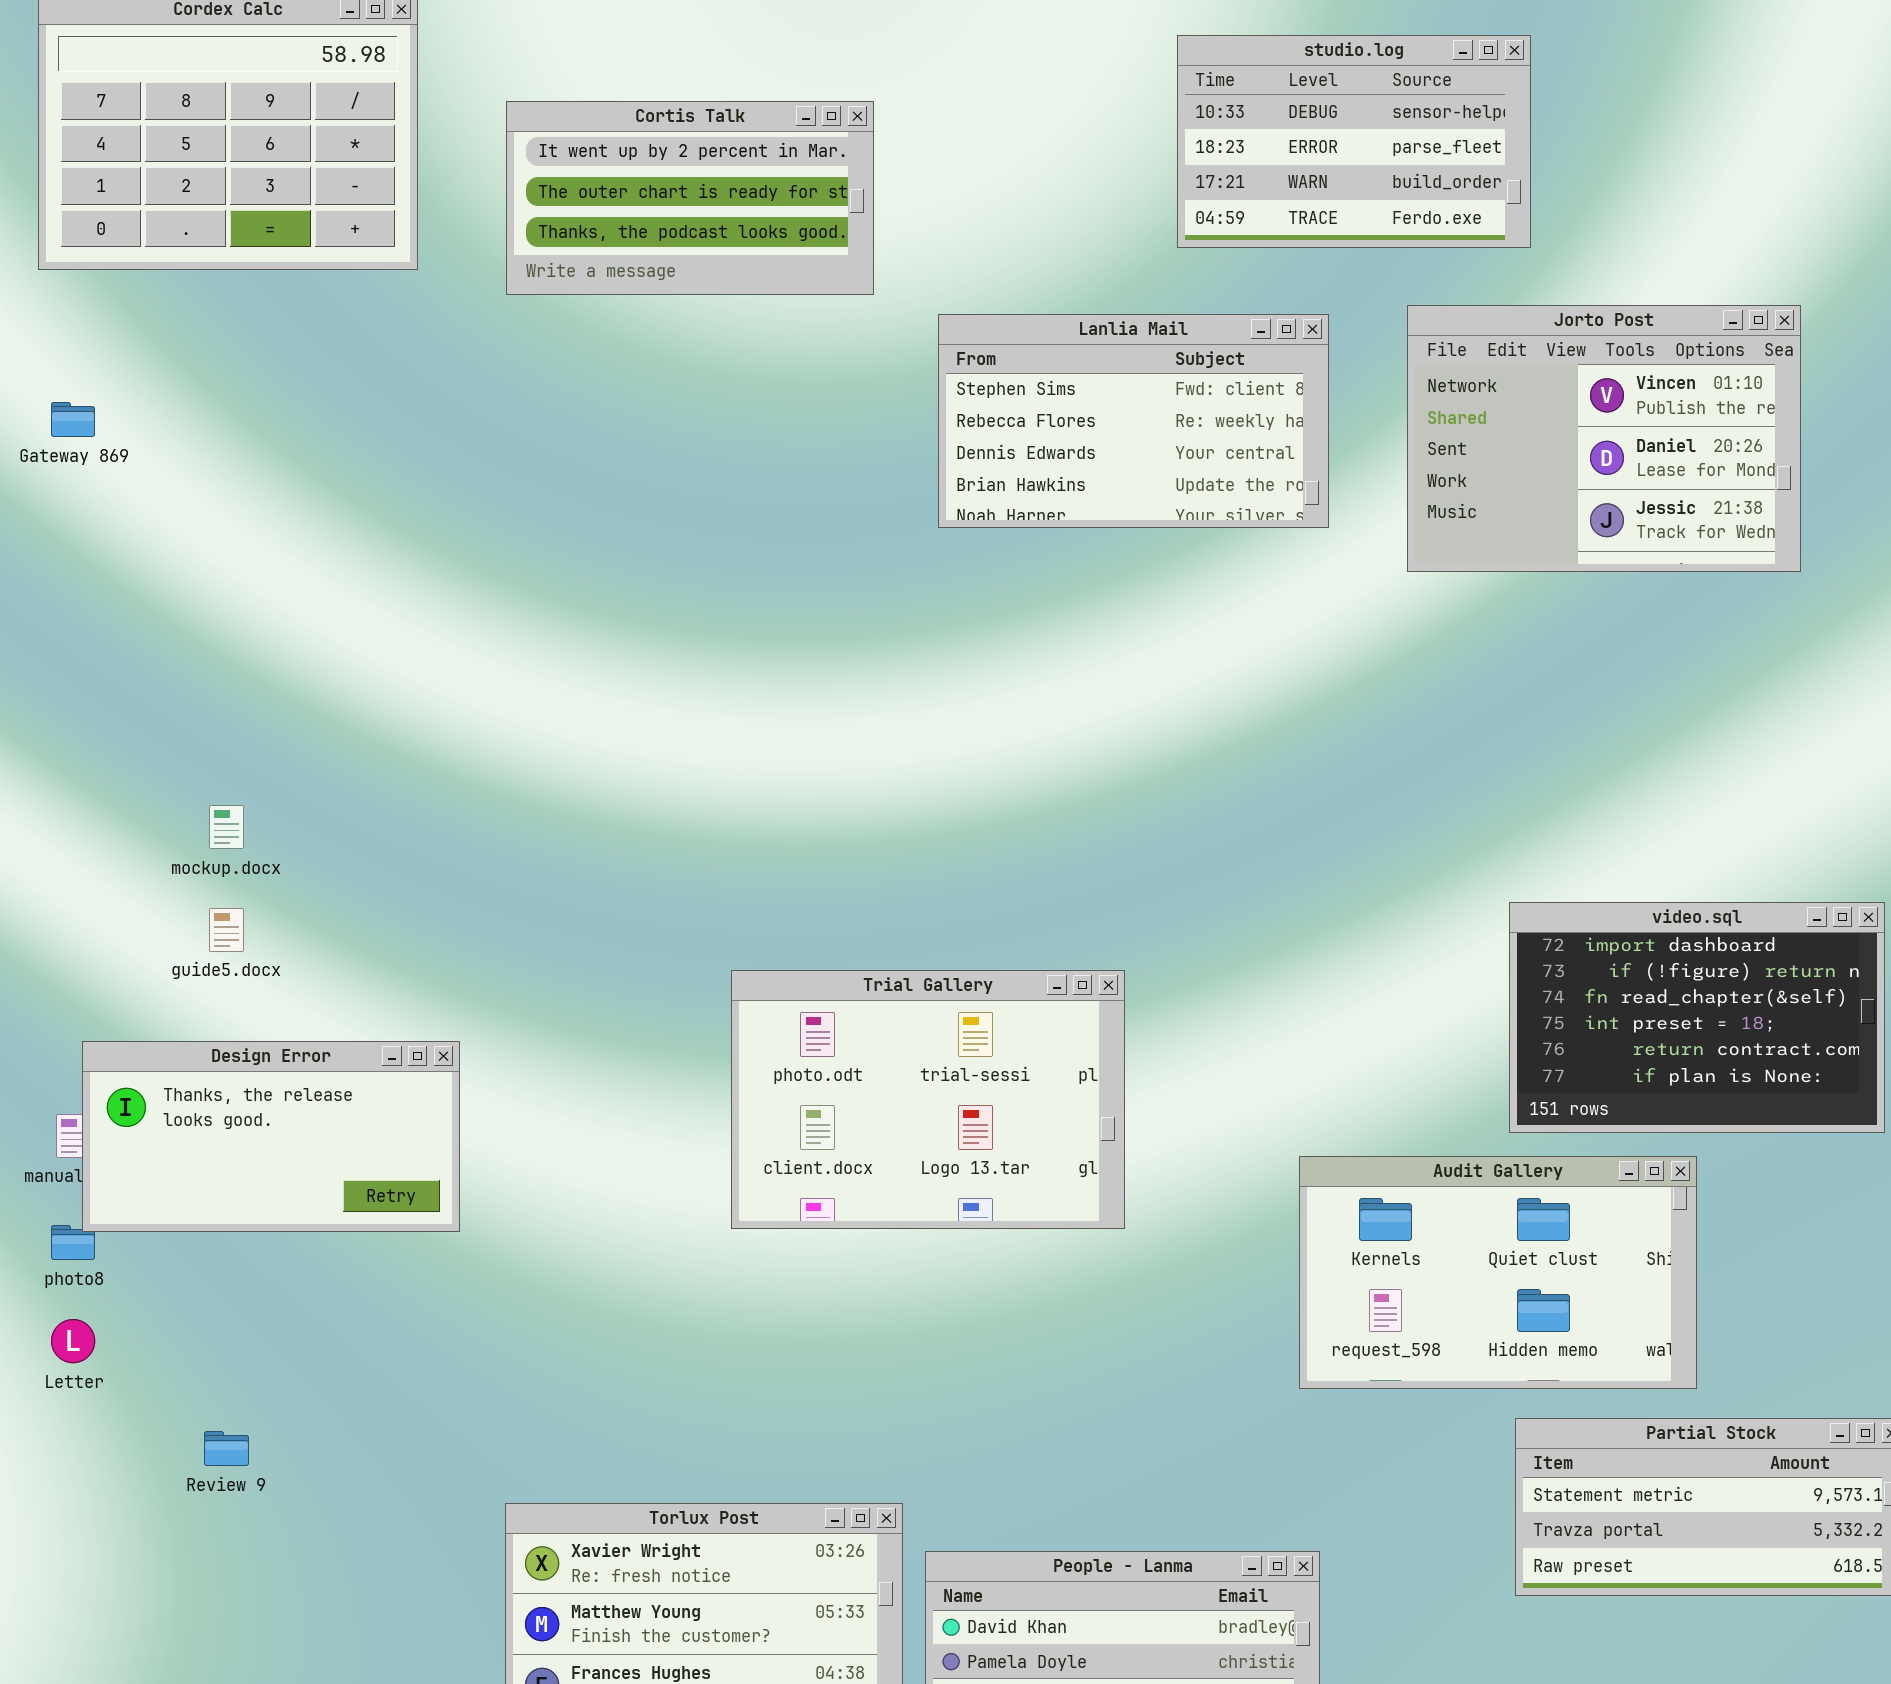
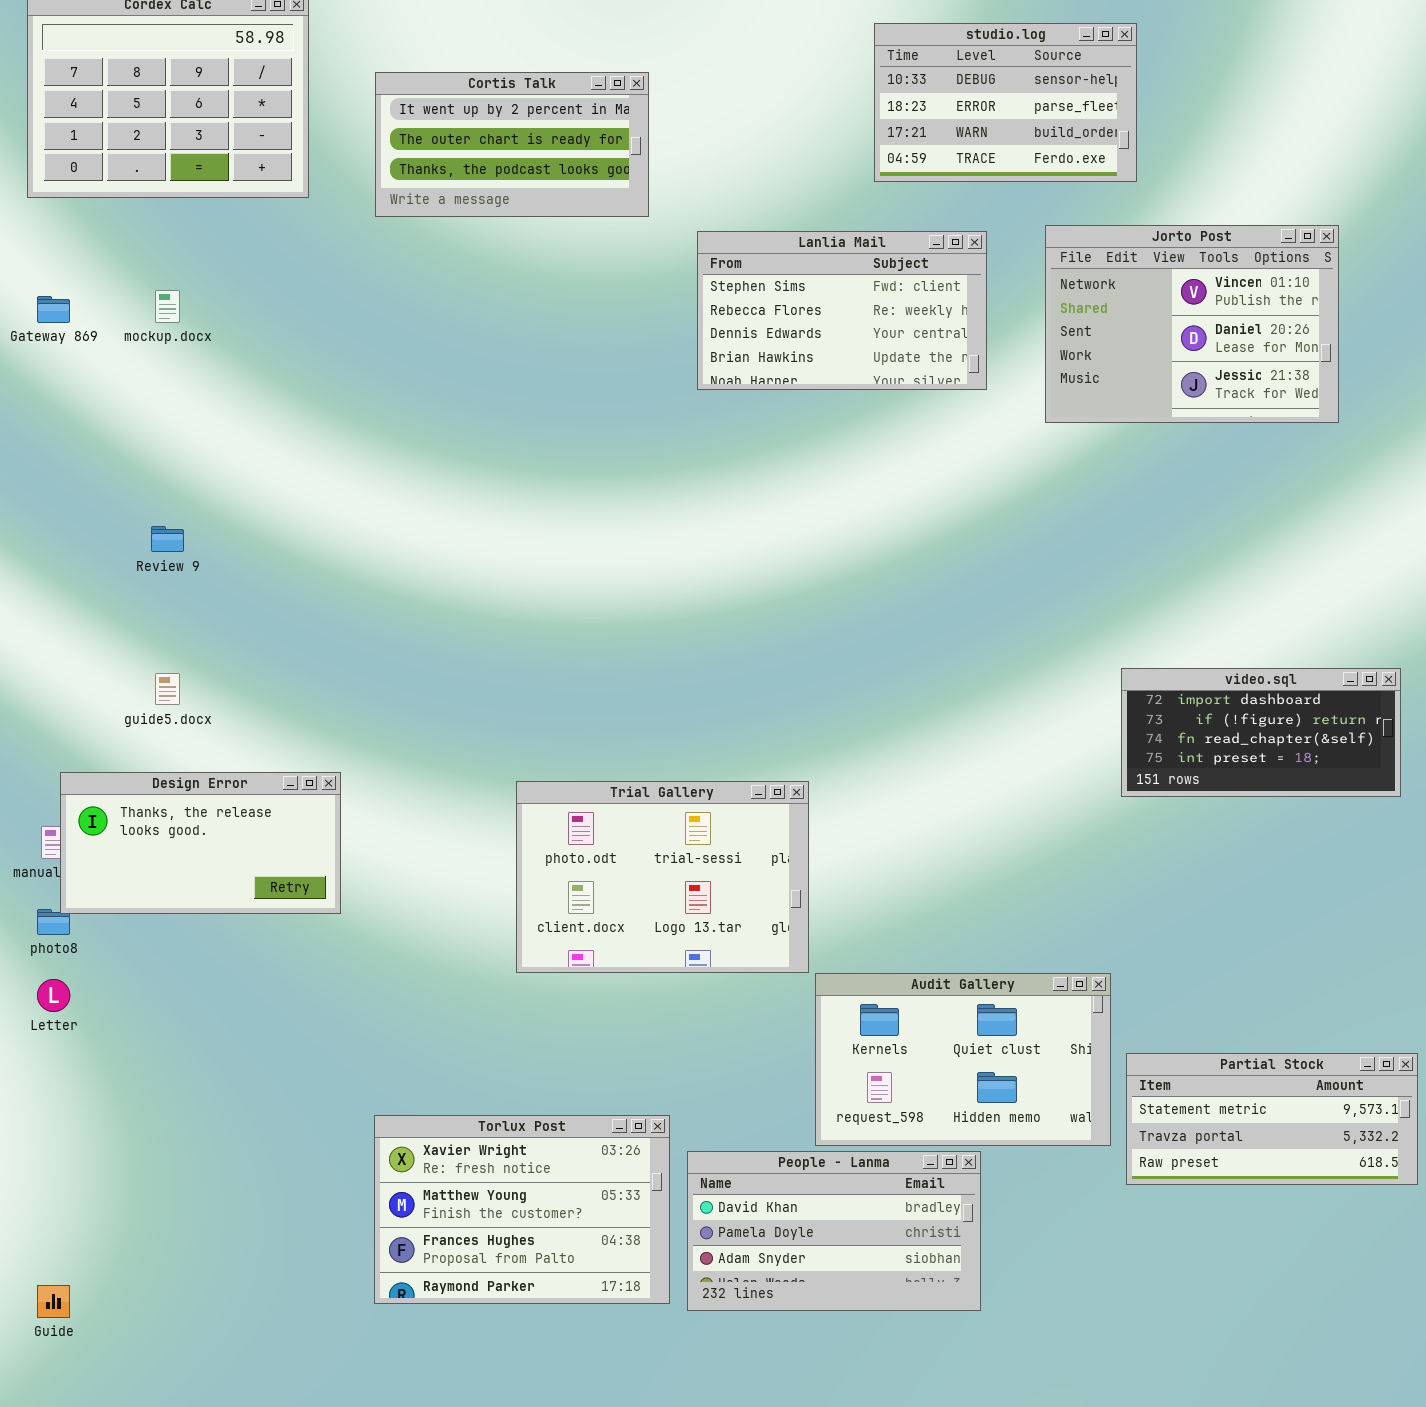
mockup.docx: [209,805,244,849] -> [155,290,180,323], moved
video.sql: [1509,902,1885,1133] -> [1121,668,1401,797], resized
Trial Gallery: [731,970,1125,1229] -> [516,781,809,973], moved
Audit Gallery: [1299,1156,1697,1389] -> [815,973,1111,1146], moved
Review 9: [204,1431,249,1466] -> [151,526,184,552], moved

